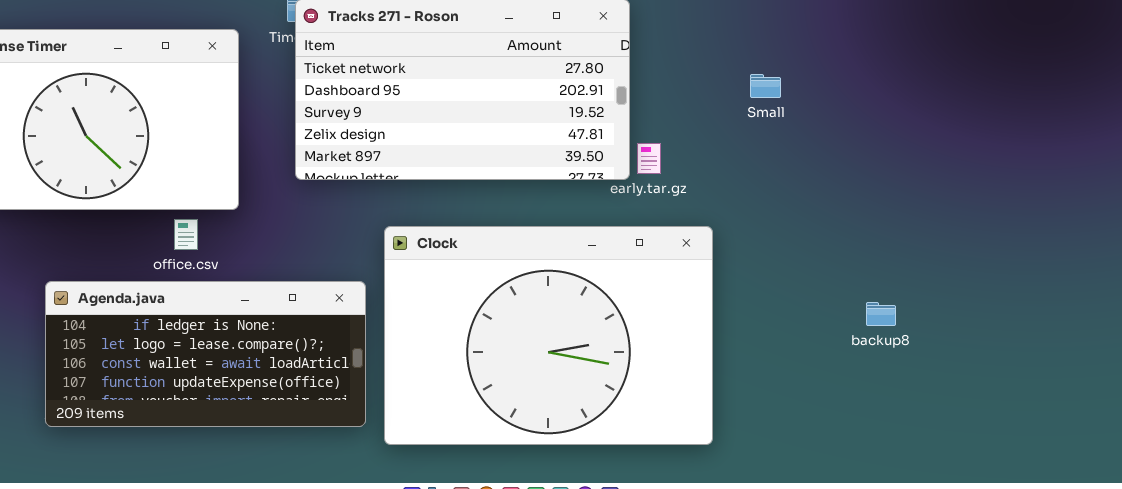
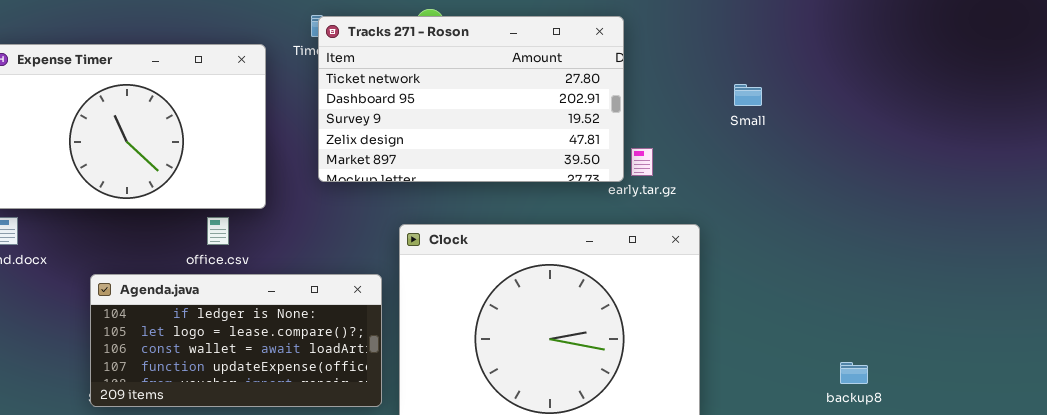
backup8: [866,302,896,326] -> [840,362,868,384], moved

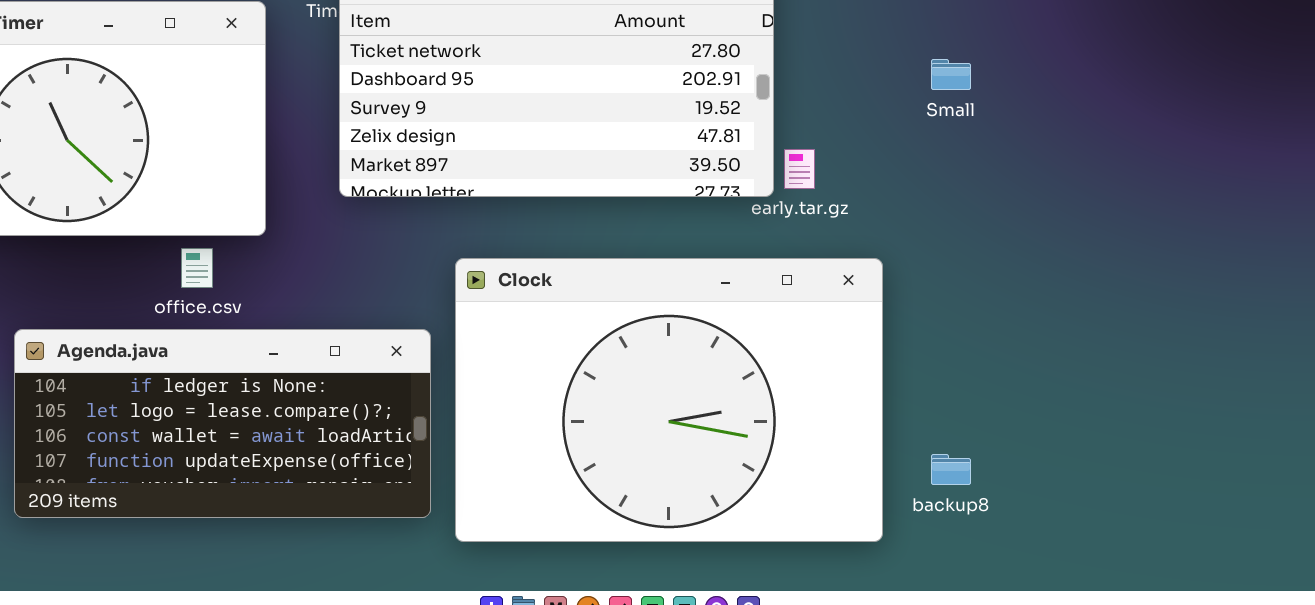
backup8: [840,362,868,384] -> [931,454,971,485], moved

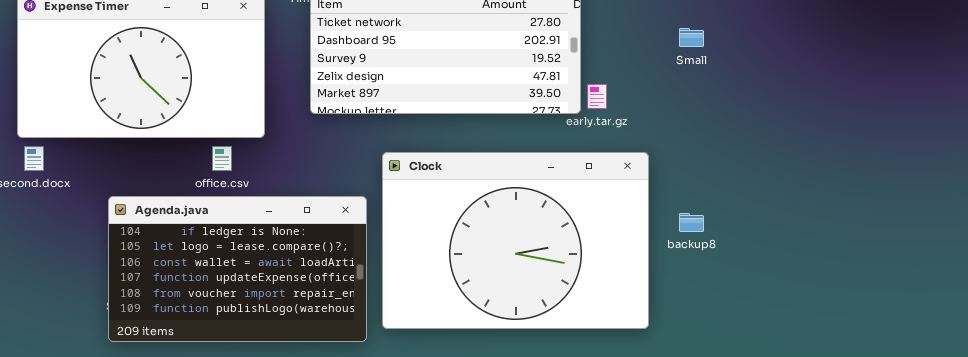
Agenda.java: [14,329,431,518] -> [108,196,367,342], resized
backup8: [931,454,971,485] -> [679,213,704,232], moved

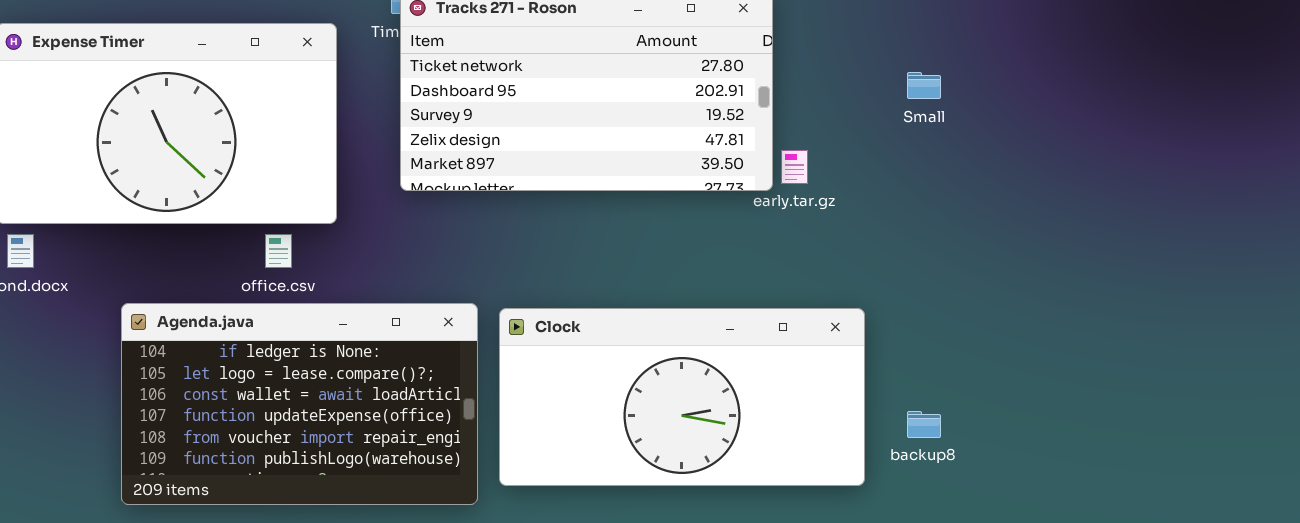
Clock: [382,152,649,329] -> [499,308,865,486], resized
backup8: [679,213,704,232] -> [907,411,941,438], moved

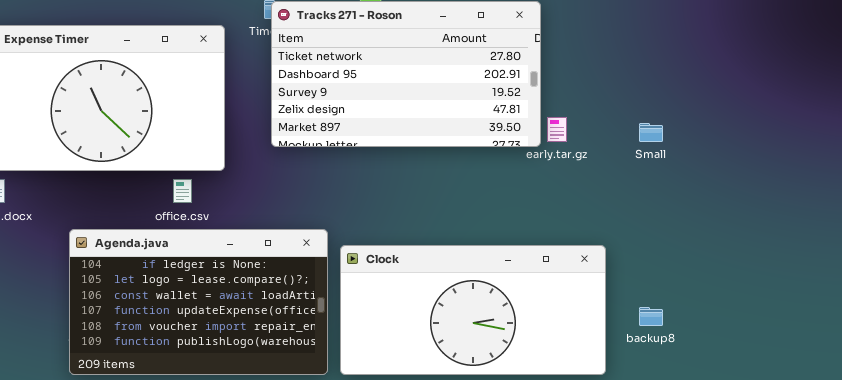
Small: [907,72,941,99] -> [639,123,663,142], moved
Clock: [499,308,865,486] -> [340,245,606,375], moved

